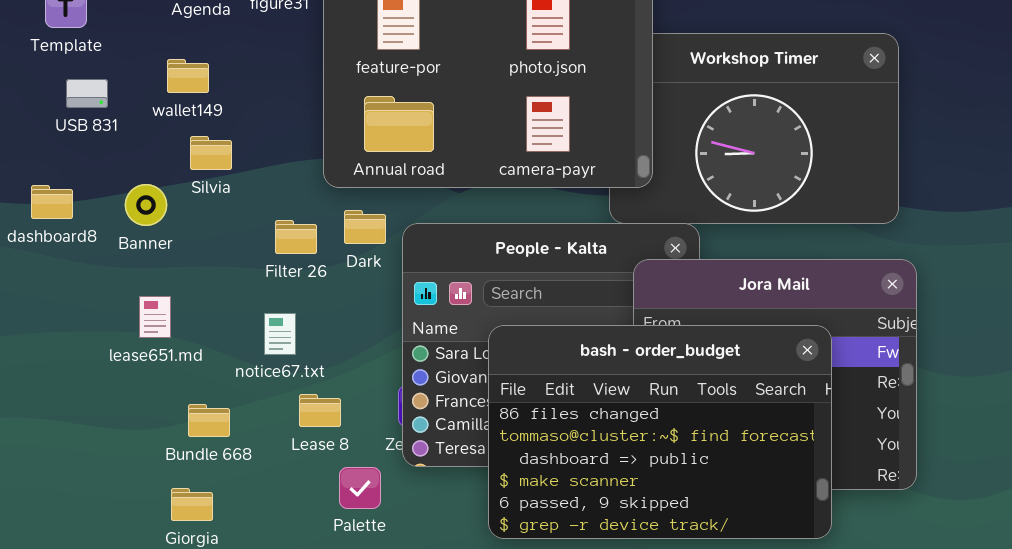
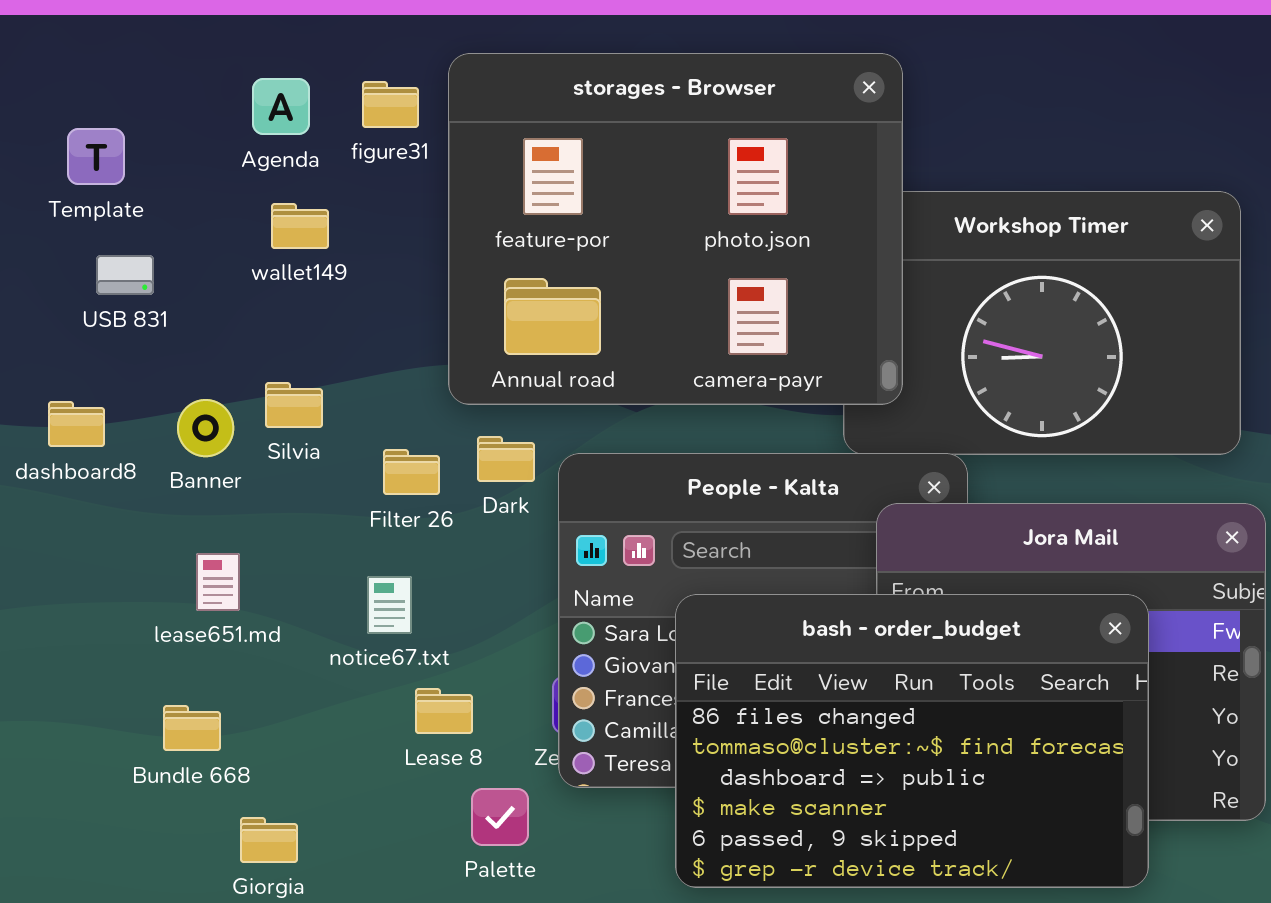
wallet149: [167,59,209,93] -> [271,203,329,249], moved
Silvia: [190,136,232,170] -> [265,382,323,428], moved
Bundle 668: [188,404,230,437] -> [163,705,221,751], moved

